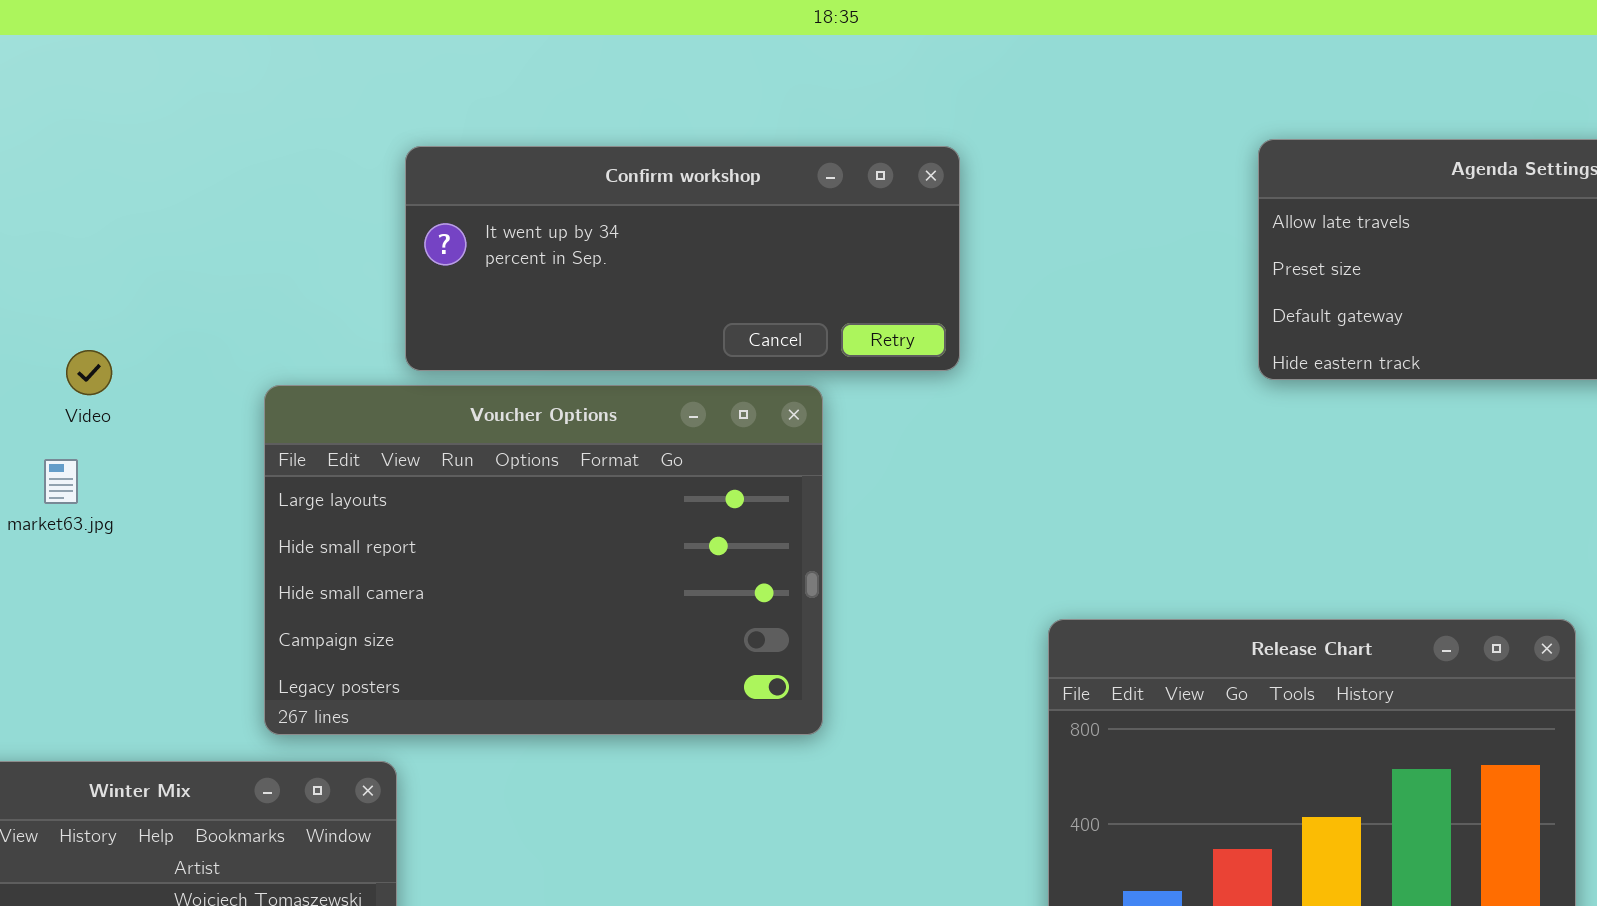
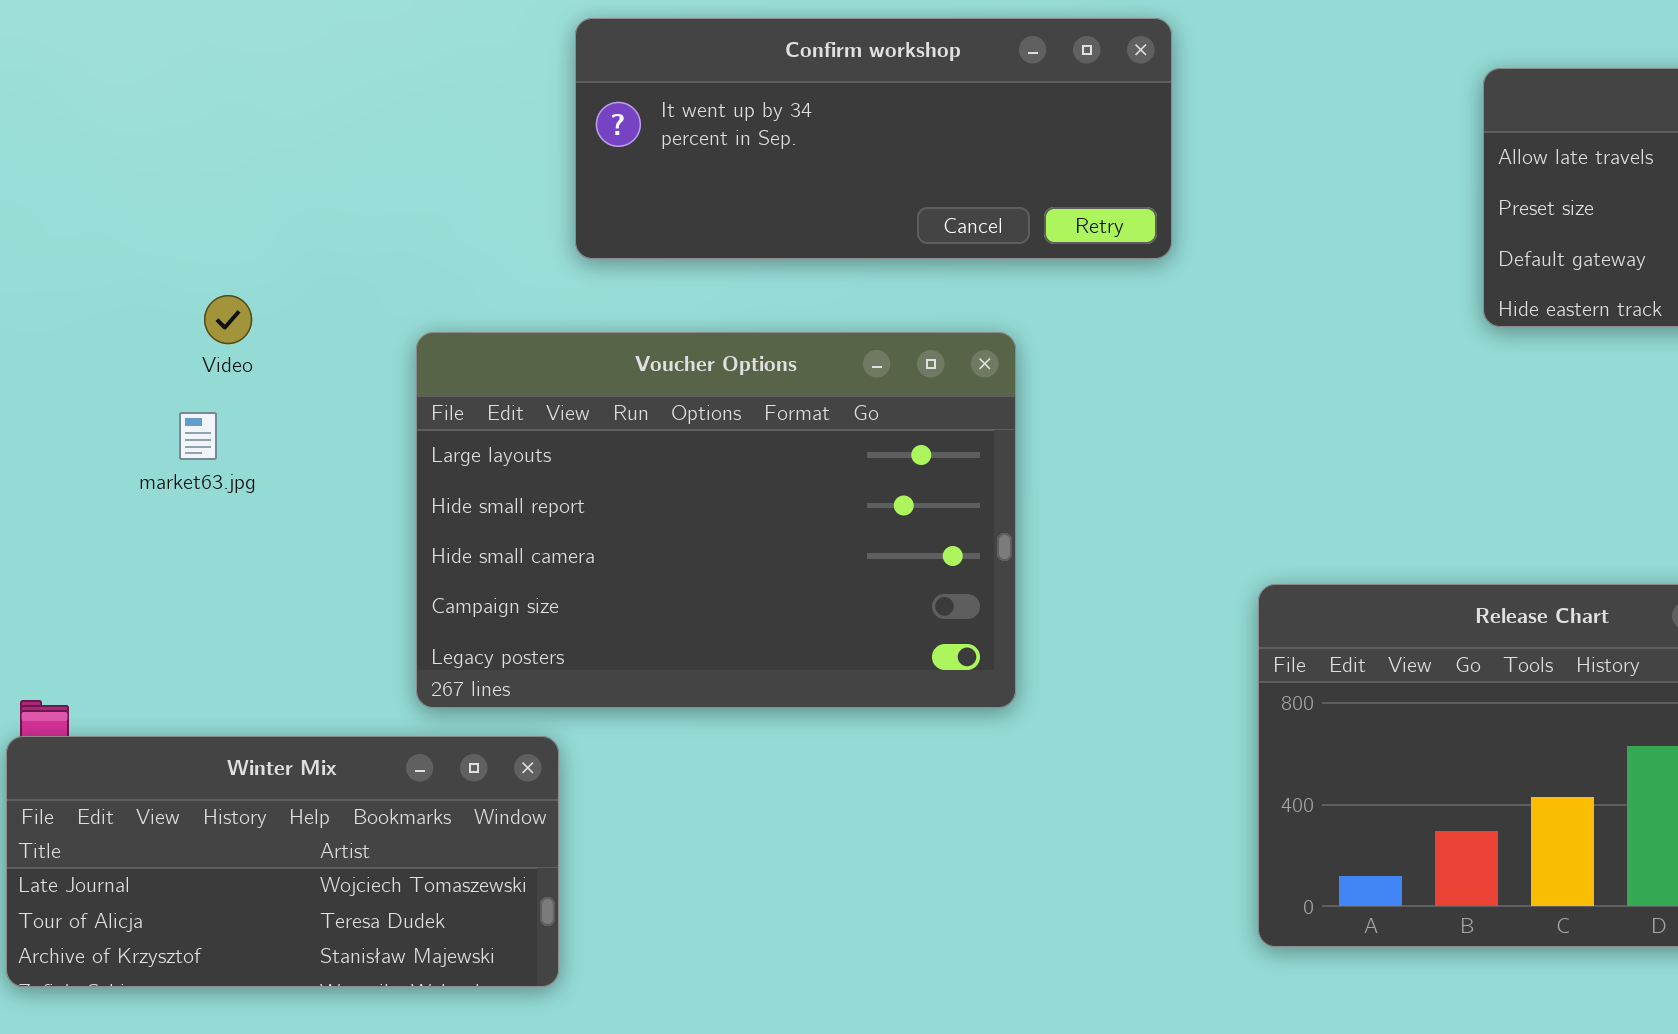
Confirm workshop: [405,146,960,371] -> [575,18,1172,259], moved

